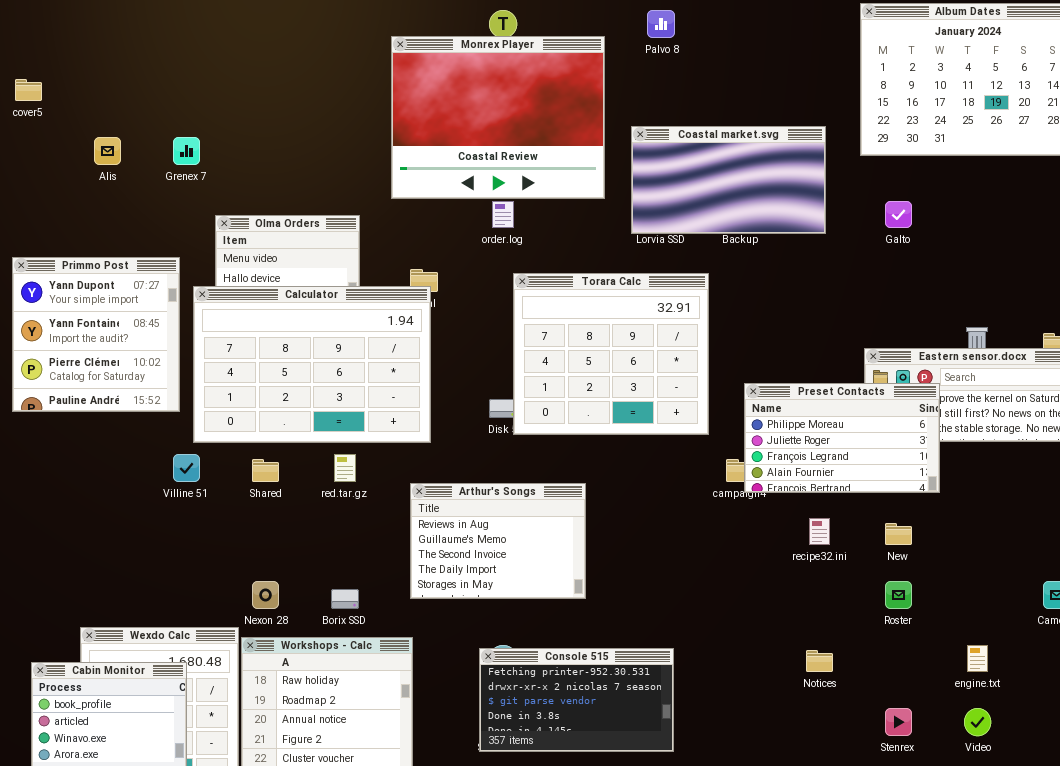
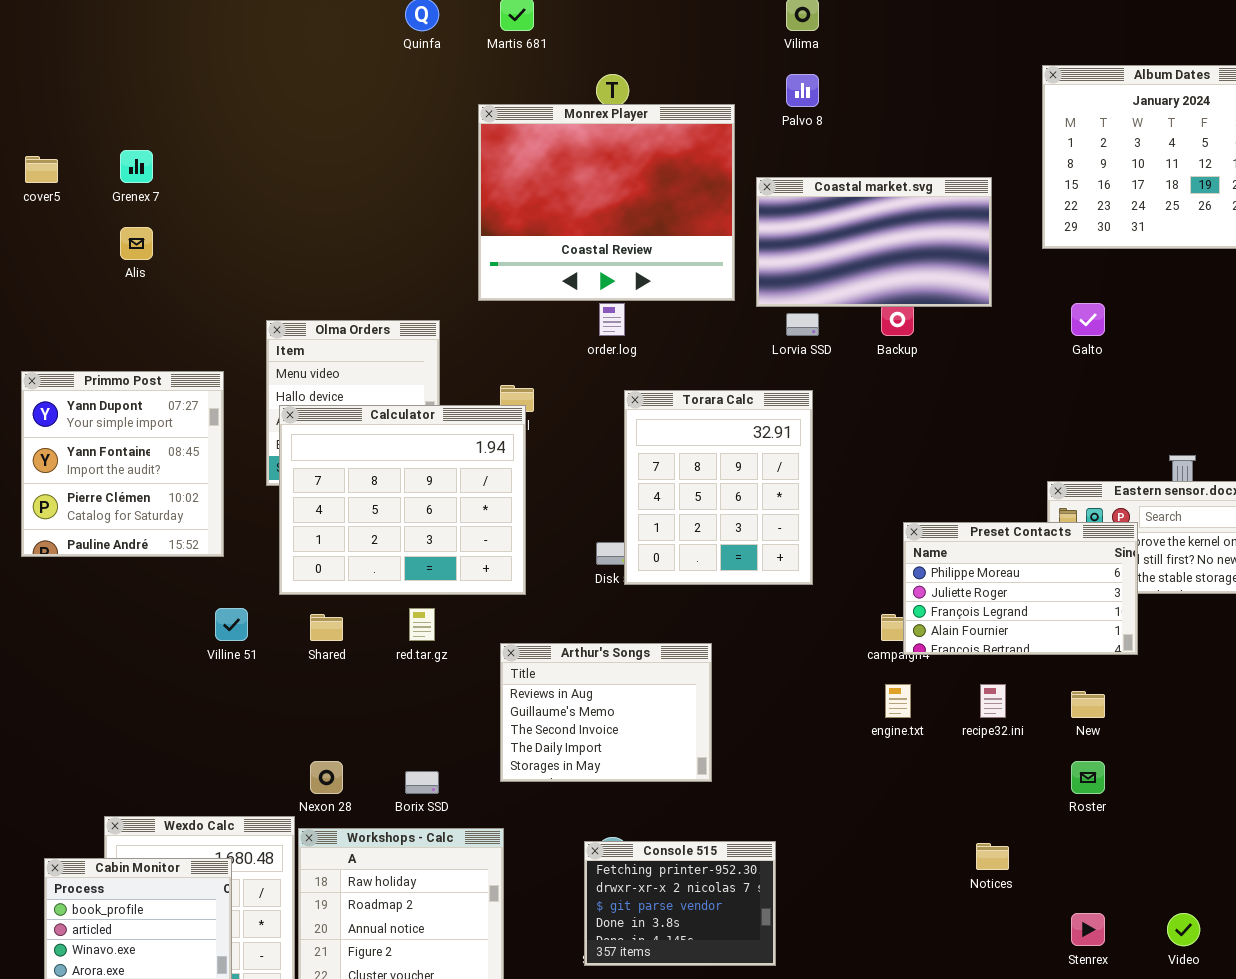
Coastal market.svg: [631,126,826,234] -> [756,177,992,307], moved
Grenex 7: [173,137,200,165] -> [120,150,153,183], moved
Torara Calc: [513,273,709,435] -> [624,390,813,585], resized
Calculator: [193,286,431,443] -> [279,405,526,595], resized
engine.txt: [967,645,988,672] -> [885,684,911,718], moved
Console 515: [479,648,674,752] -> [584,841,776,966], resized

